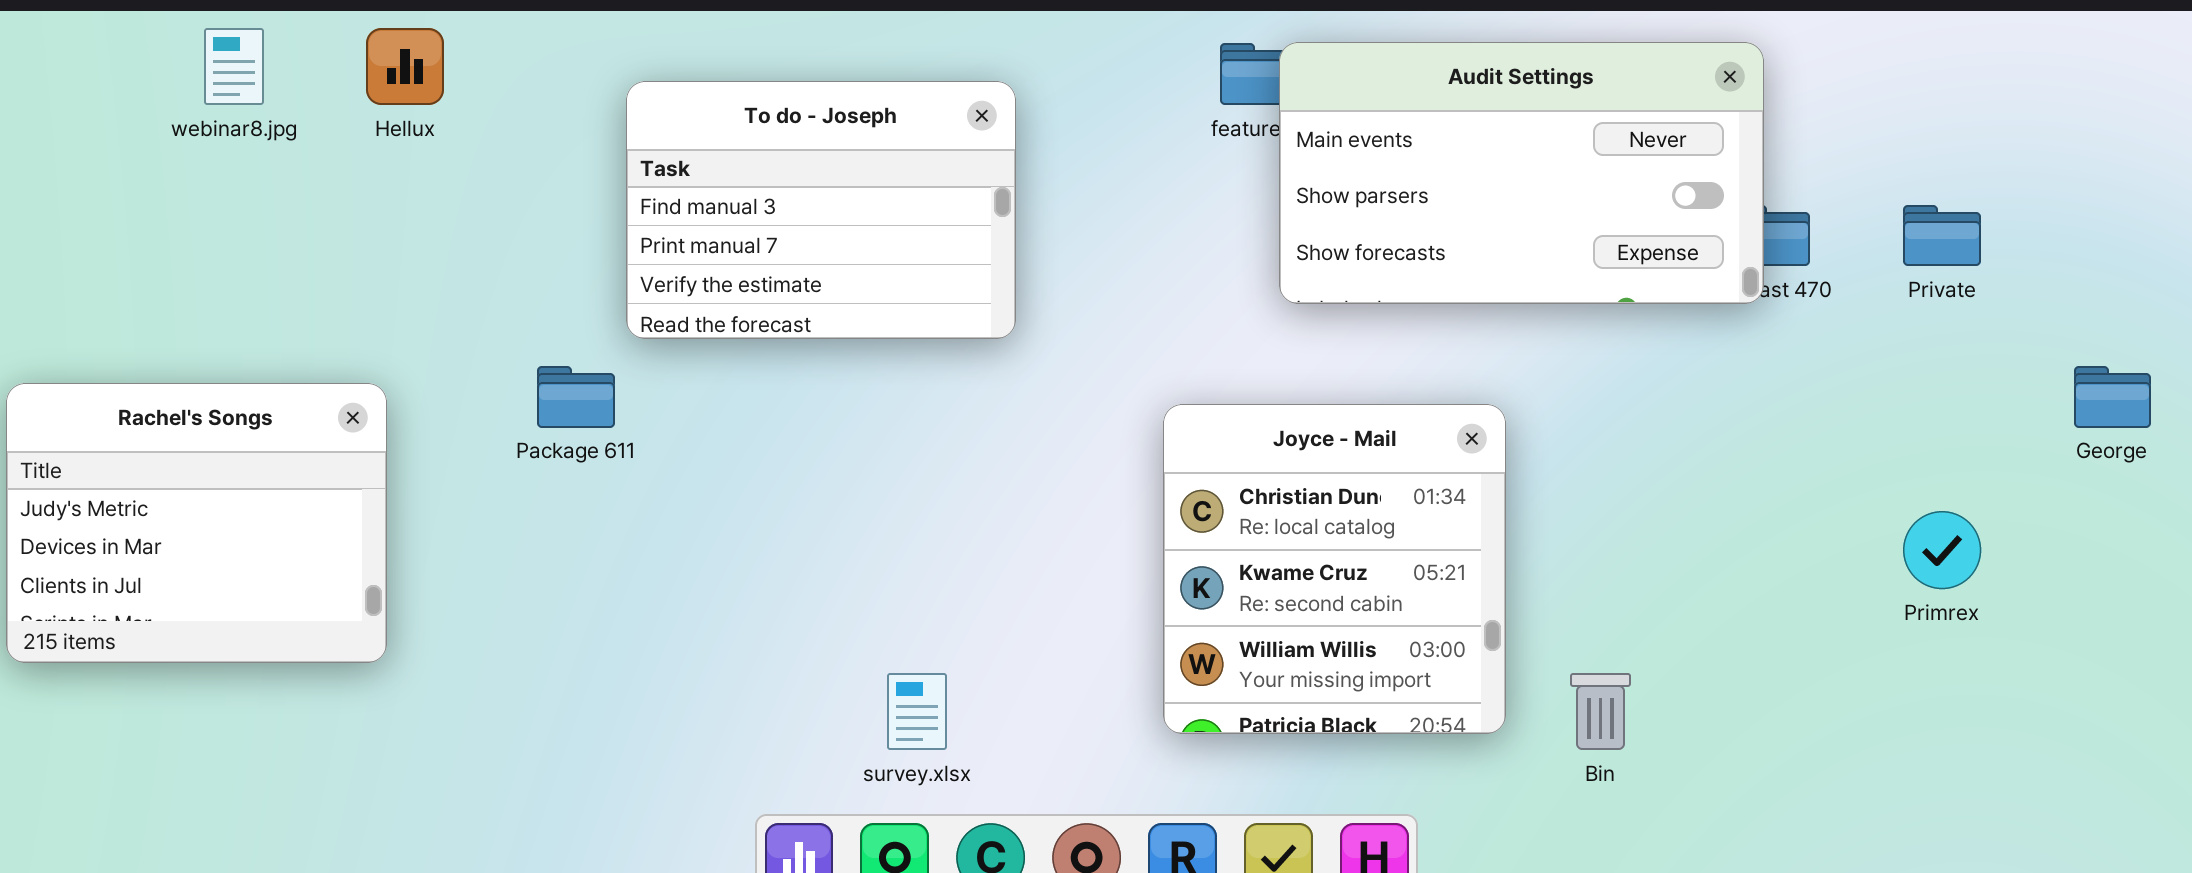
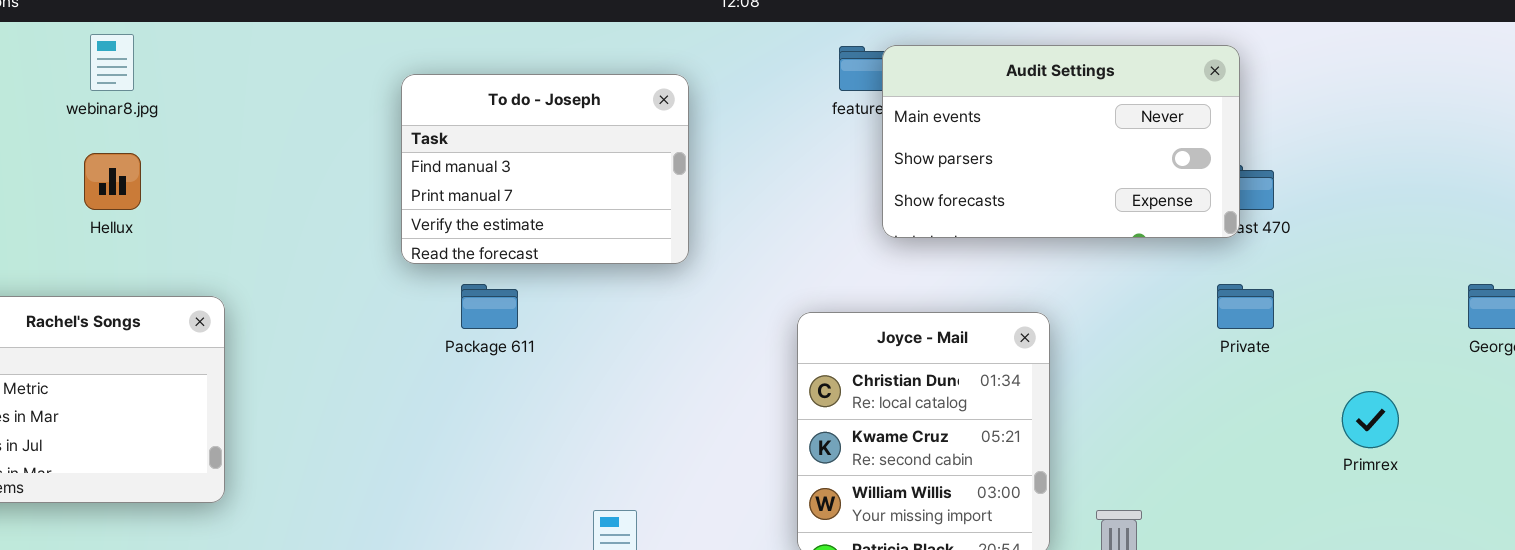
Hellux: [366,28,444,105] -> [84,153,141,210], moved
Private: [1903,205,1981,266] -> [1217,284,1274,329], moved
Package 611: [537,366,615,428] -> [461,284,518,329], moved

